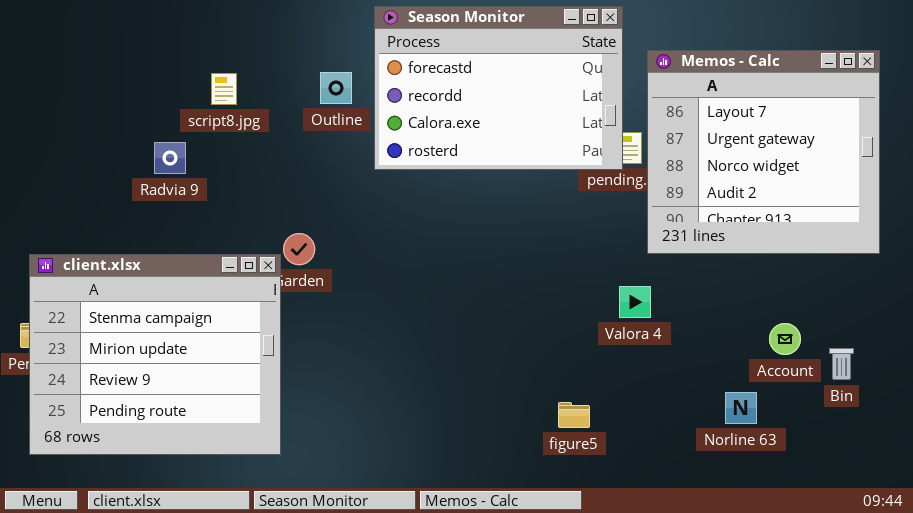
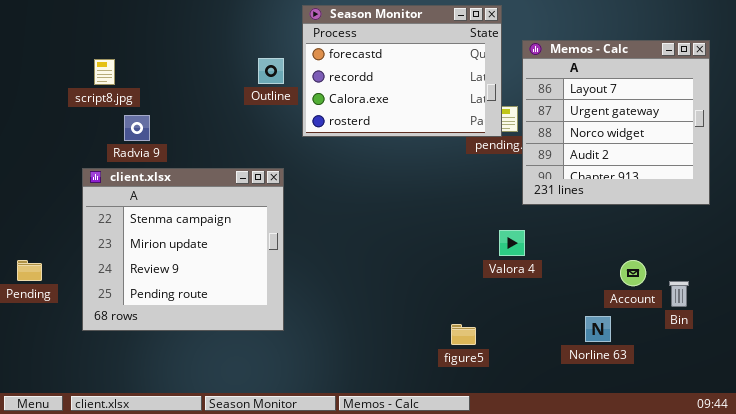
script8.jpg: [211,73,237,105] -> [94,59,115,85], moved
client.xlsx: [29,254,281,455] -> [82,168,284,331], moved

